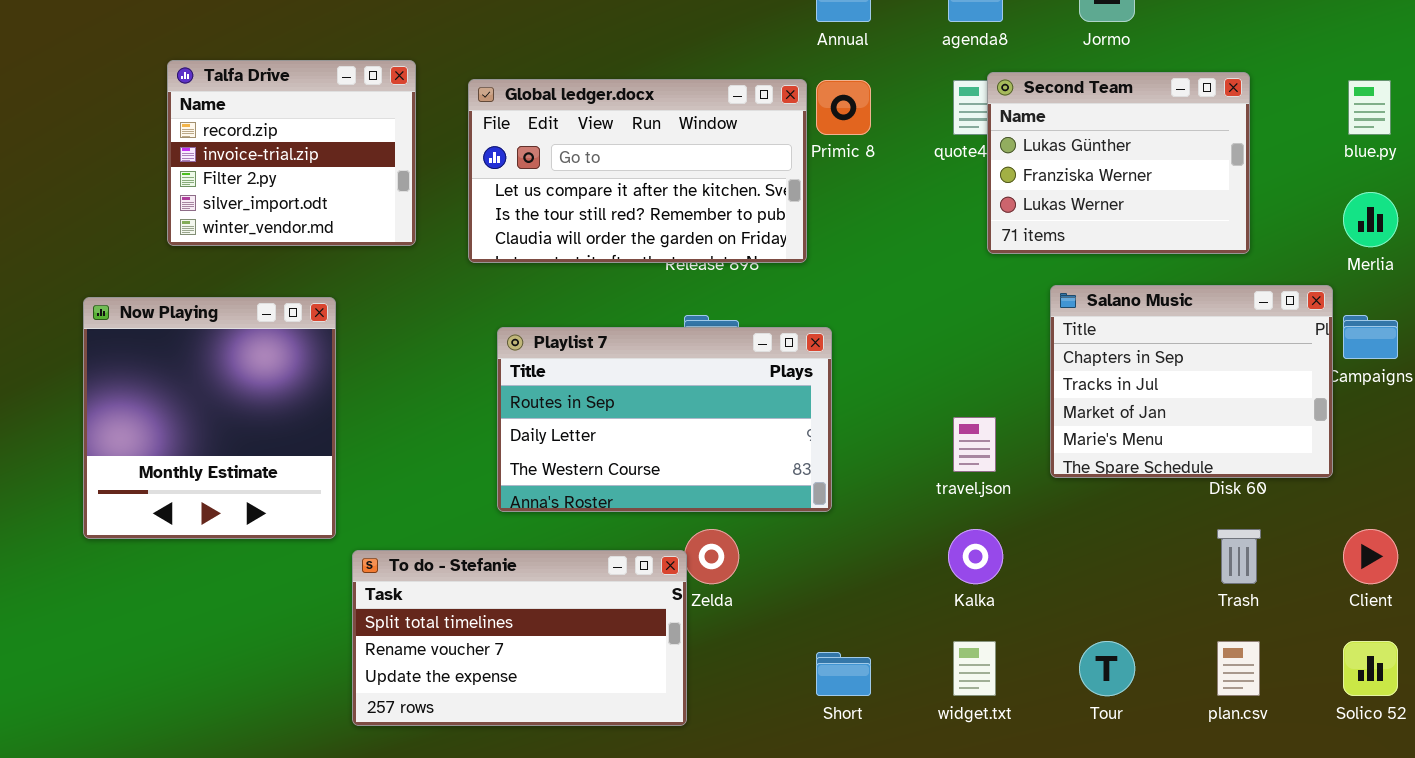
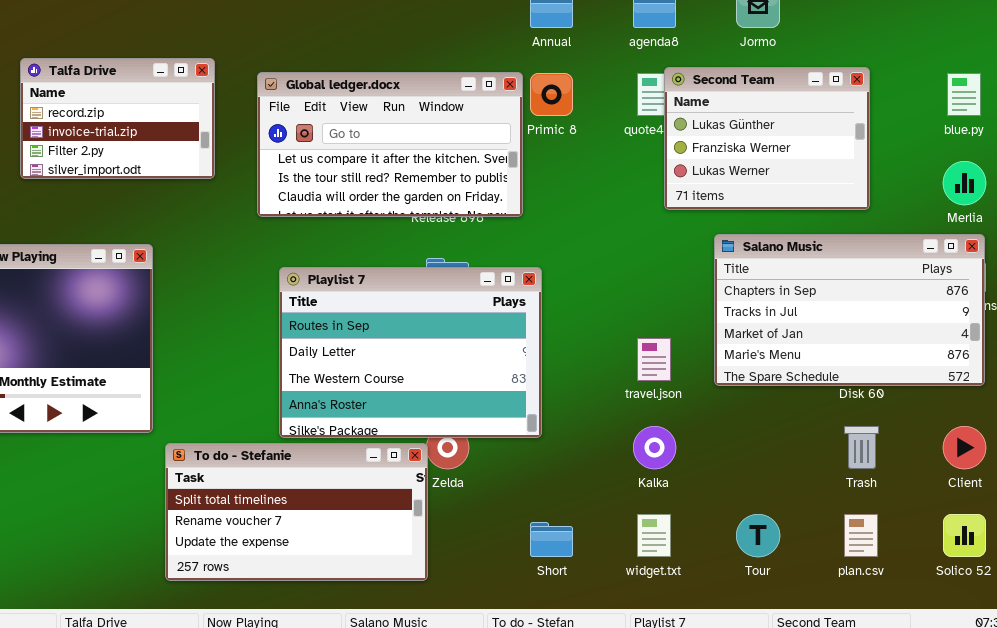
Talfa Drive: [167,60,416,246] -> [20,58,215,179], resized
Salano Music: [1050,285,1333,478] -> [714,234,985,386], resized
Playlist 7: [497,327,832,512] -> [279,267,542,438], resized

